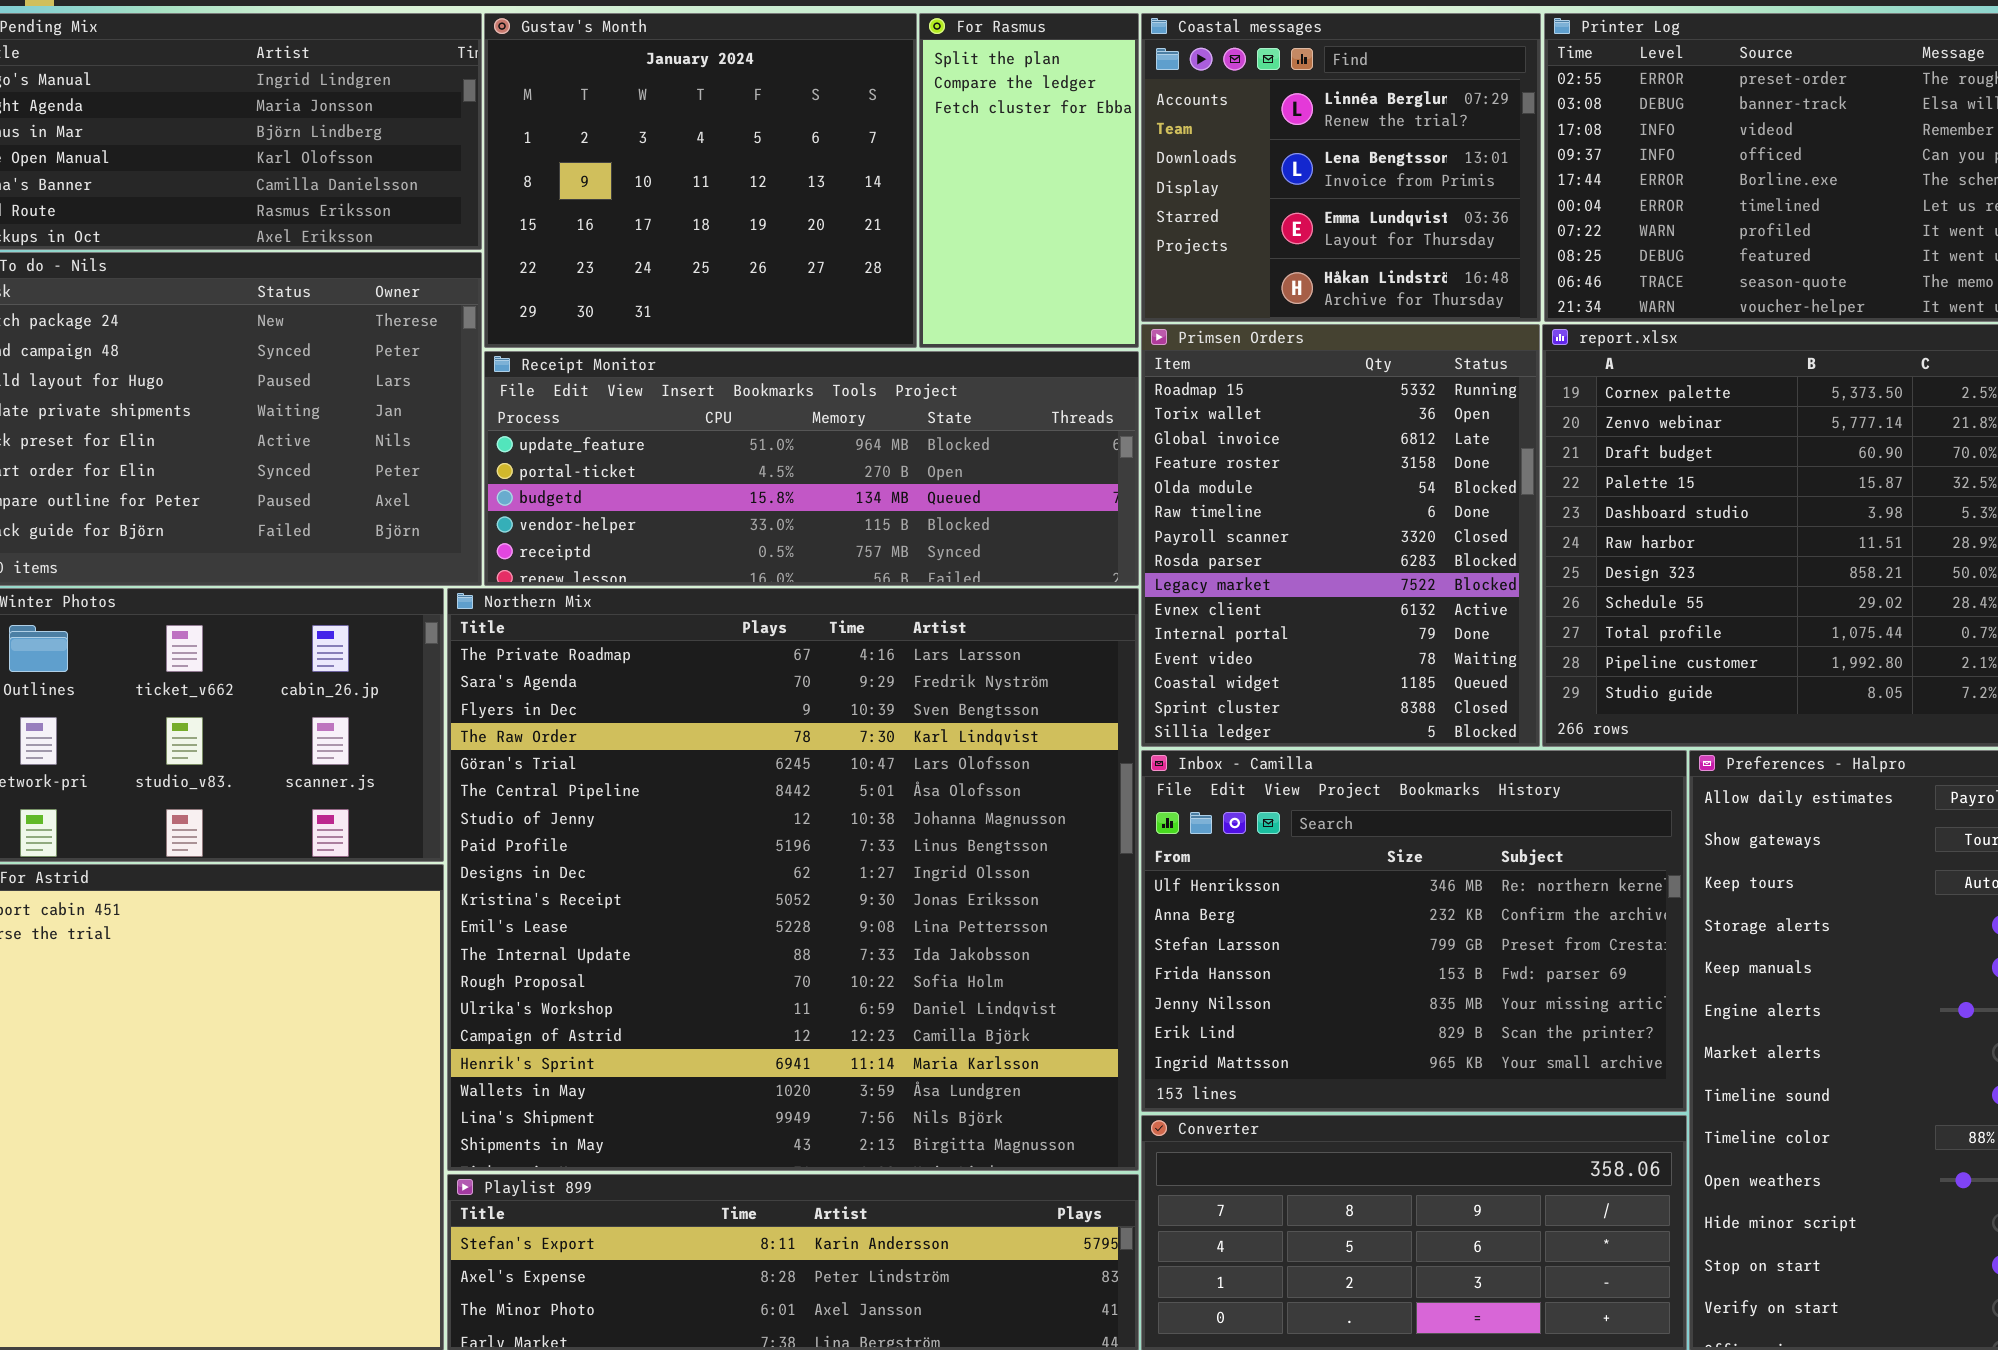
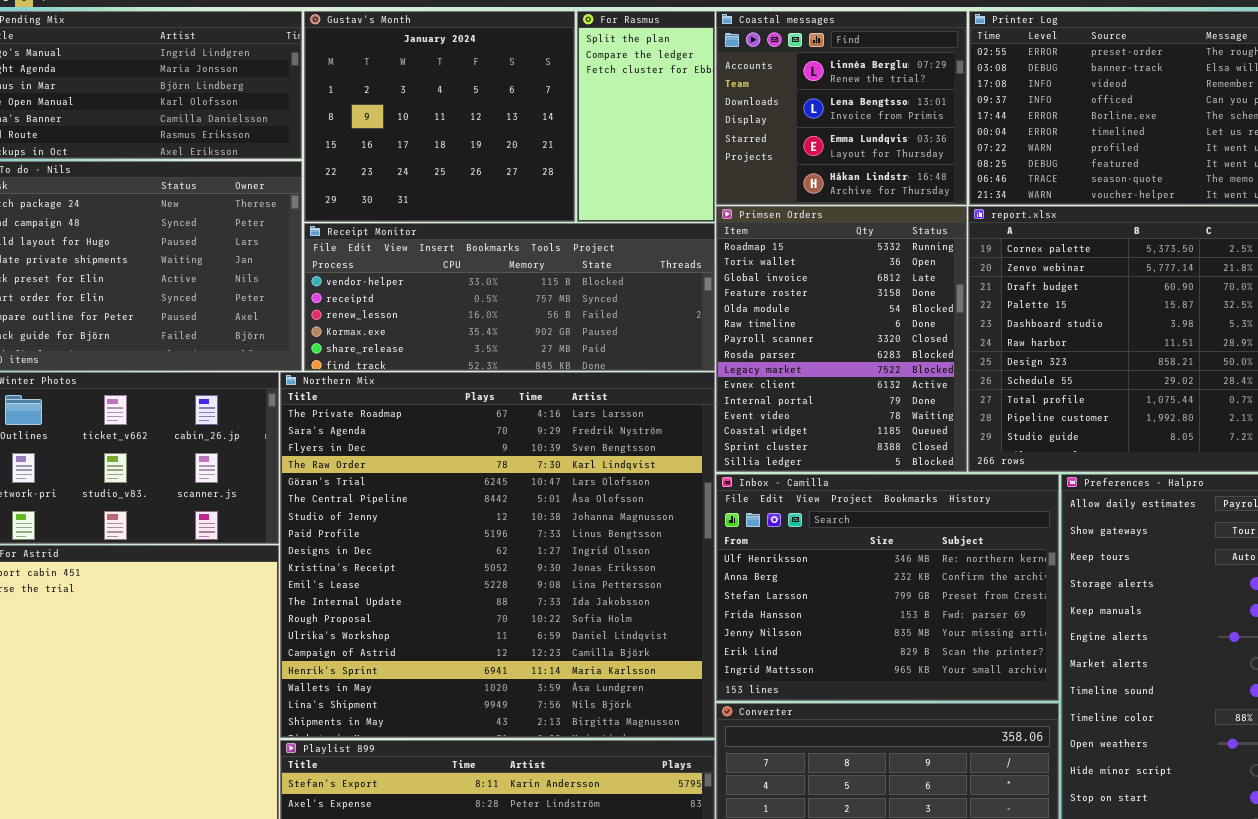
Receipt Monitor: [484,351,1139,586] -> [304,223,715,371], scrolled down 3 rows

